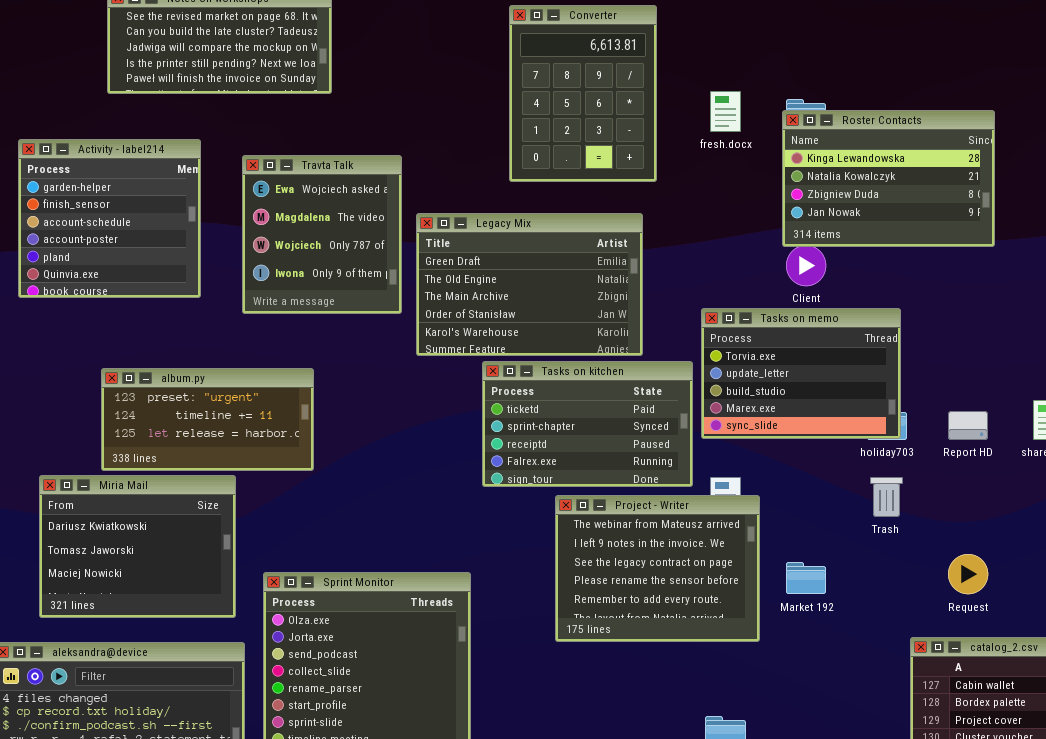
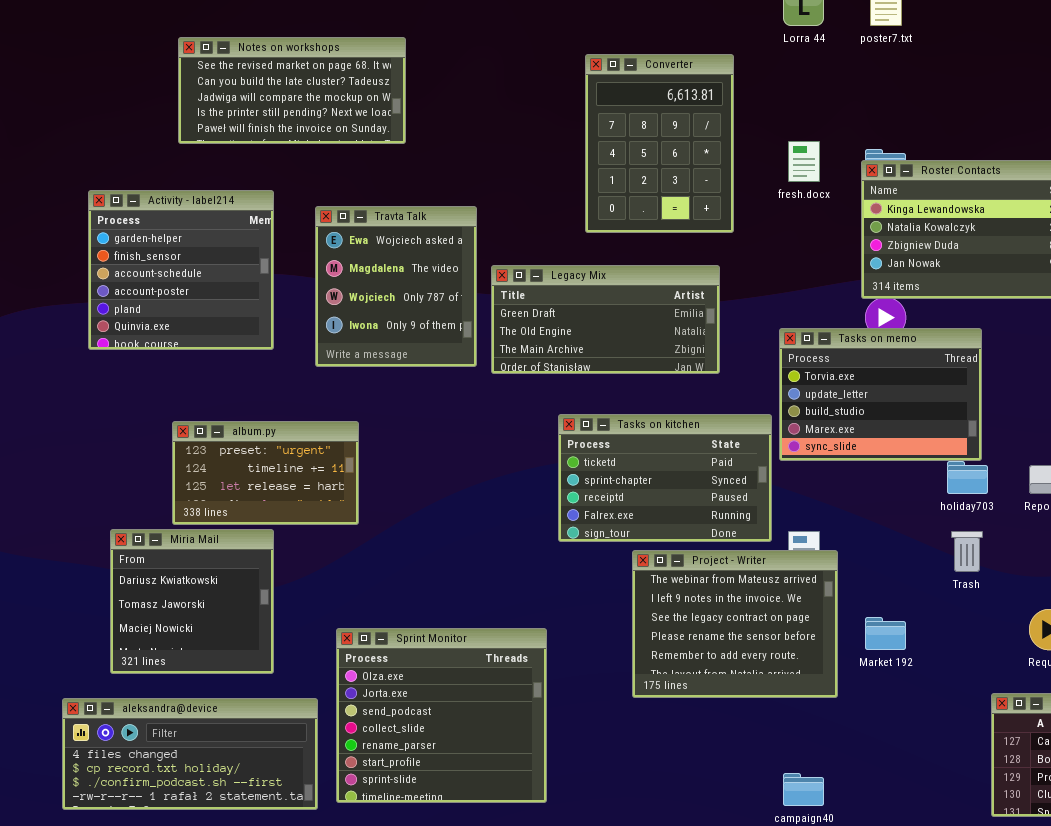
Legacy Mix: [416,213,643,356] -> [491,265,720,374], resized
Tasks on memo: [701,308,901,439] -> [779,328,982,461], moved
album.py: [101,368,314,471] -> [172,421,359,525], resized
Miria Mail: [39,475,236,618] -> [110,529,274,674], resized

